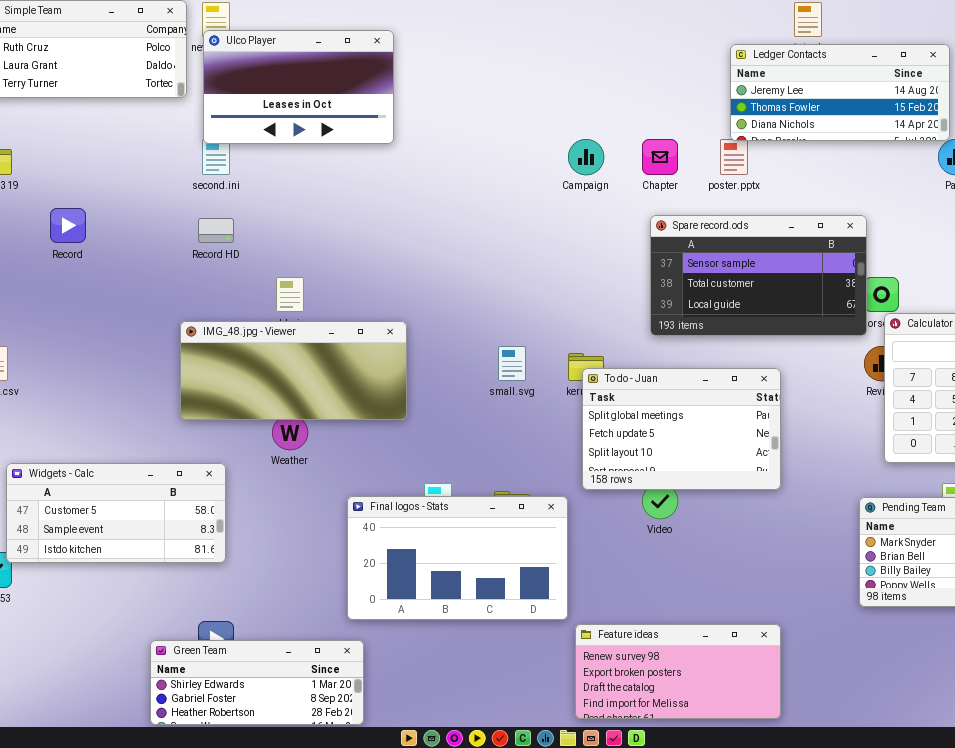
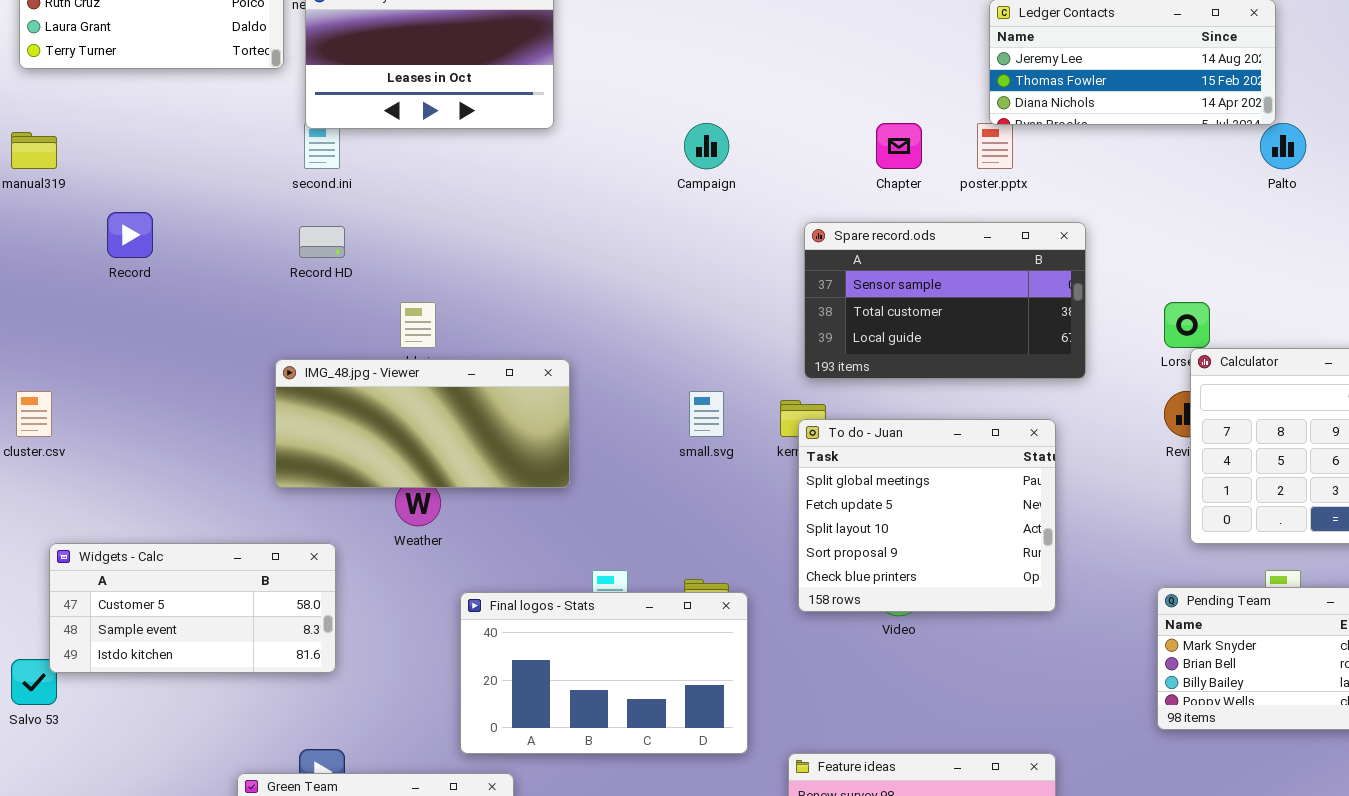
Campaign: [568,139,604,175] -> [684,123,729,169], moved
Spare record.ods: [650,215,867,336] -> [804,222,1086,379], moved
To do - Juan: [582,368,781,490] -> [798,419,1056,612], resized
Final logos - Stats: [347,496,568,620] -> [460,592,748,754], moved

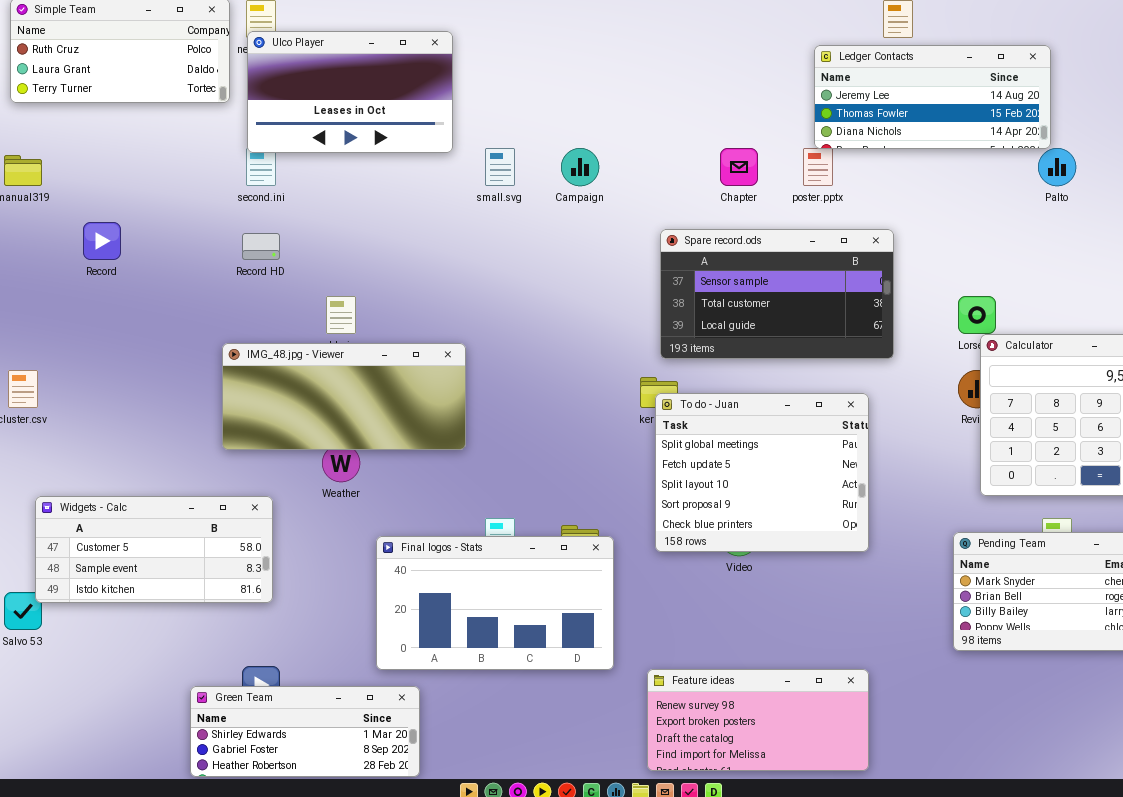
small.svg: [689,391,724,437] -> [485,148,515,186], moved

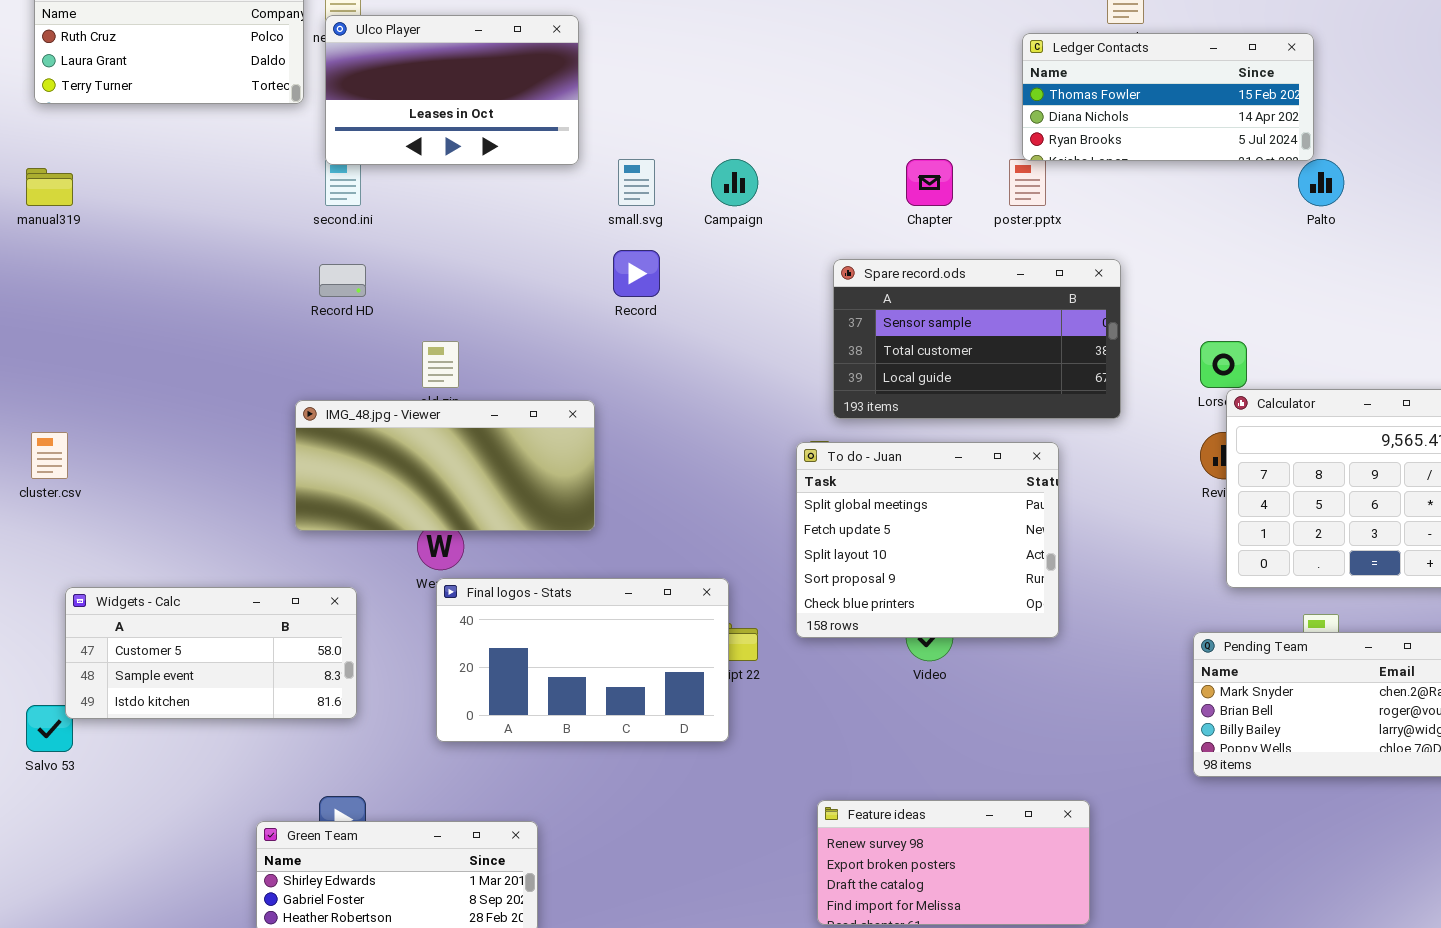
Ledger Contacts: [814,45,1051,149] -> [1022,33,1314,161], scrolled down 1 row
Record: [83,222,121,260] -> [613,250,660,297], moved
To do - Juan: [655,393,869,552] -> [796,442,1059,638], moved
Final logos - Stats: [376,536,614,670] -> [436,578,729,742], moved

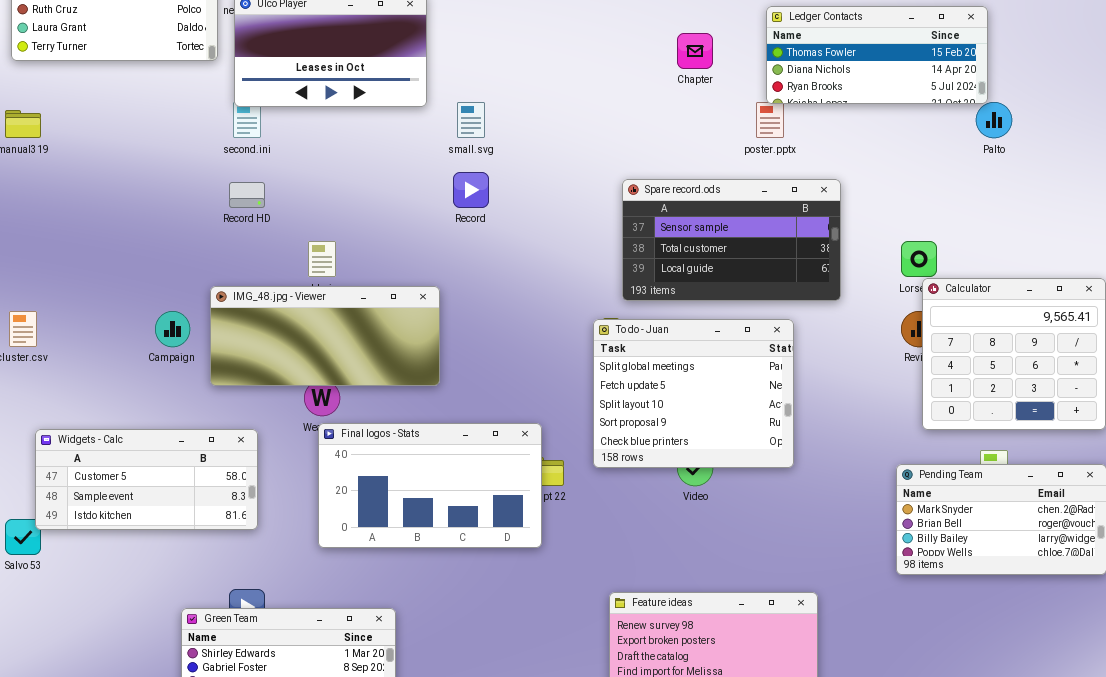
Campaign: [711,159,758,206] -> [155,311,190,347], moved
Chapter: [906,159,953,206] -> [677,33,713,69], moved

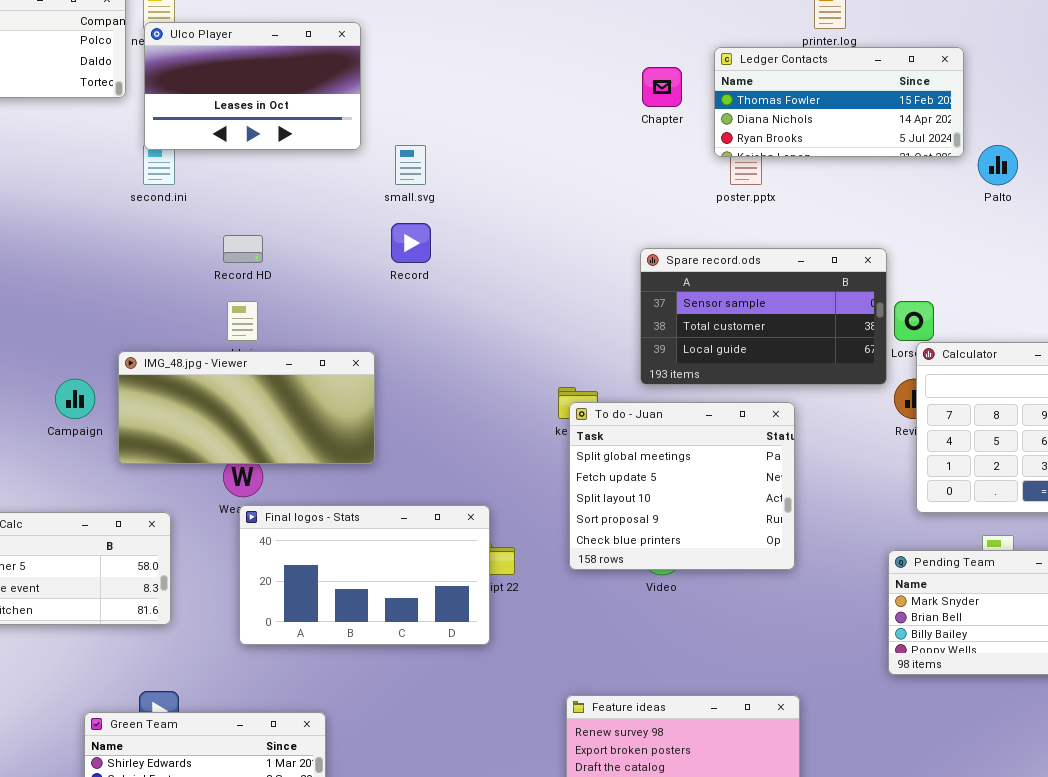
Ledger Contacts: [766,6,988,104] -> [714,47,964,157], moved
Spare record.ods: [622,179,841,301] -> [640,248,887,385], moved
Record HD: [229,182,265,208] -> [223,235,263,263], moved
To do - Juan: [593,319,794,468] -> [569,402,795,570], moved

